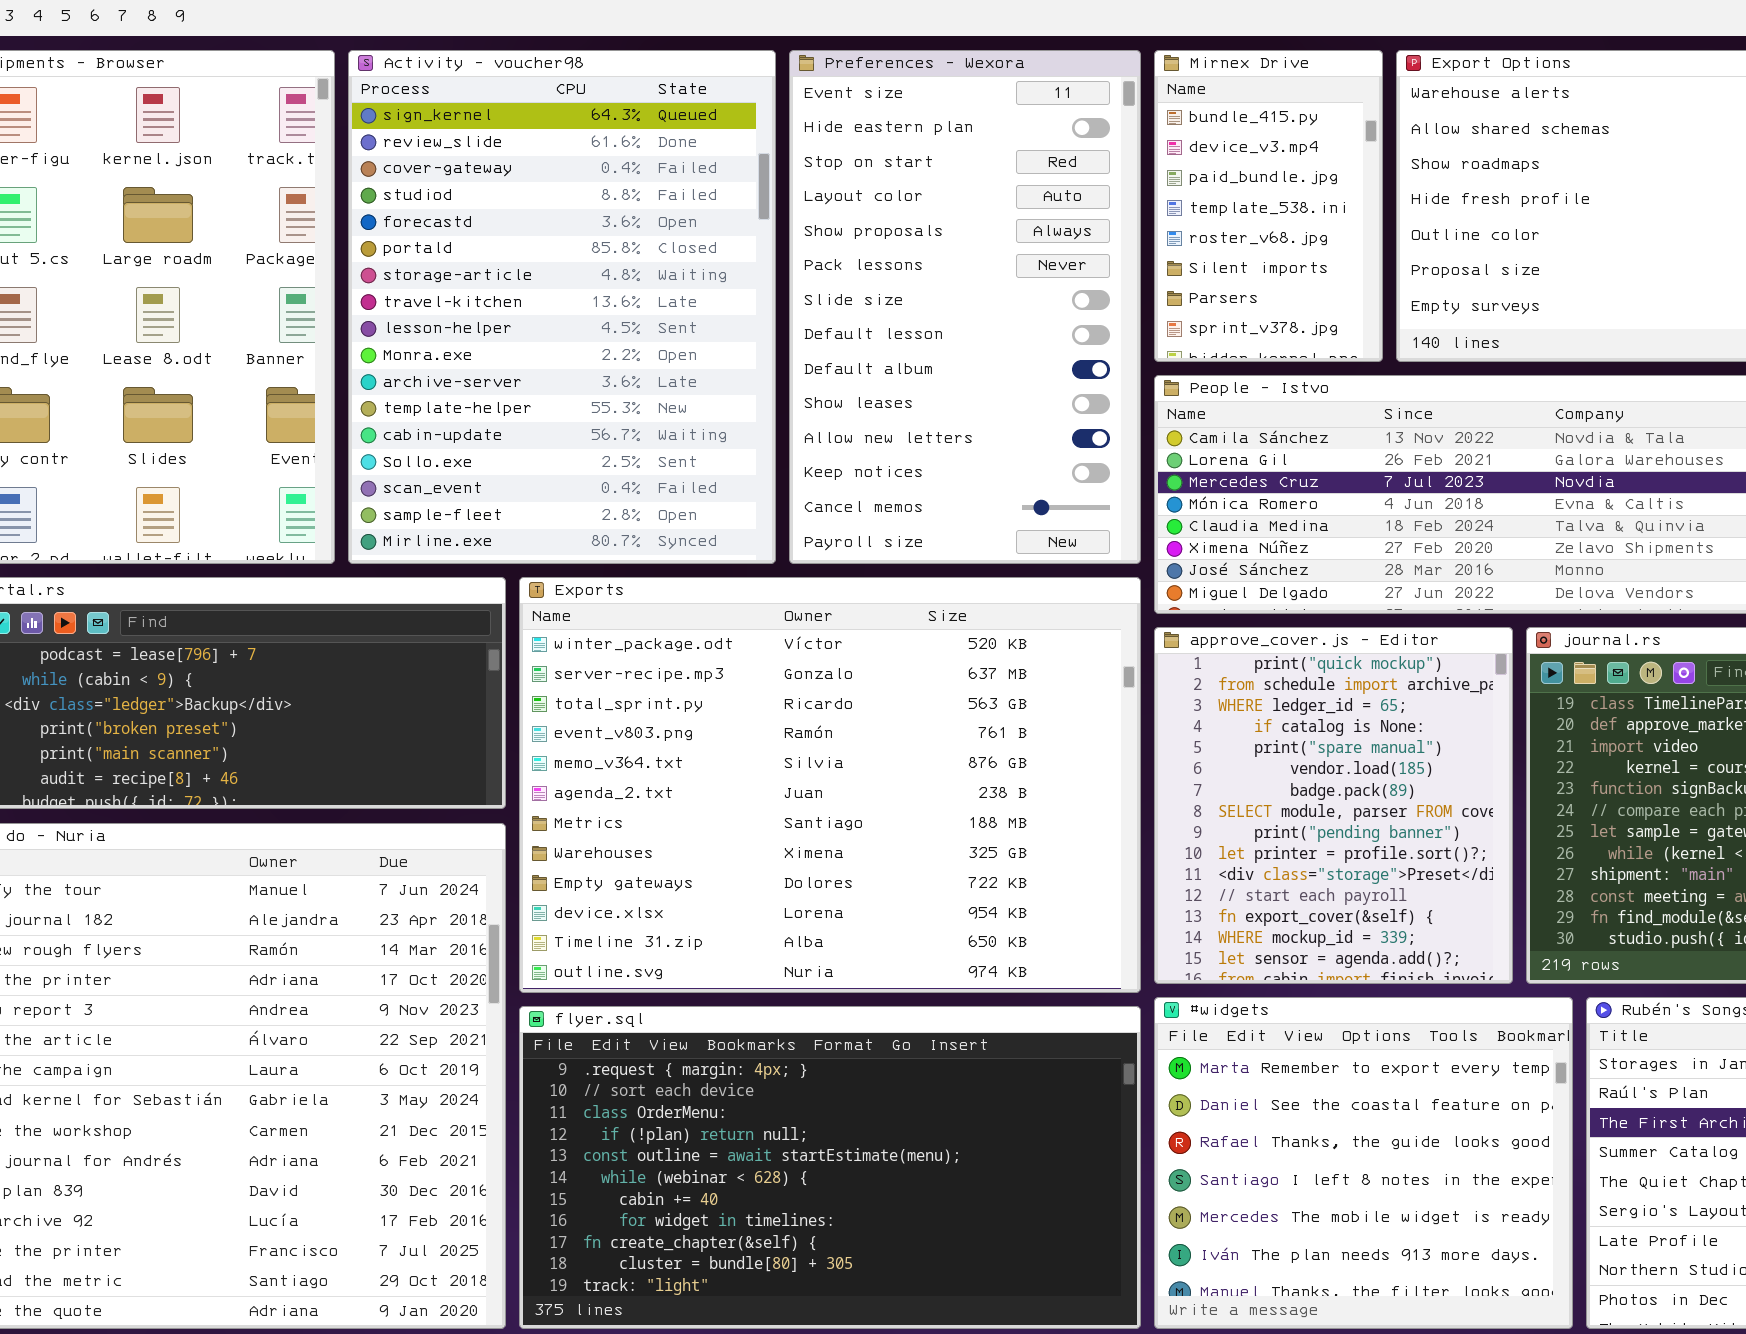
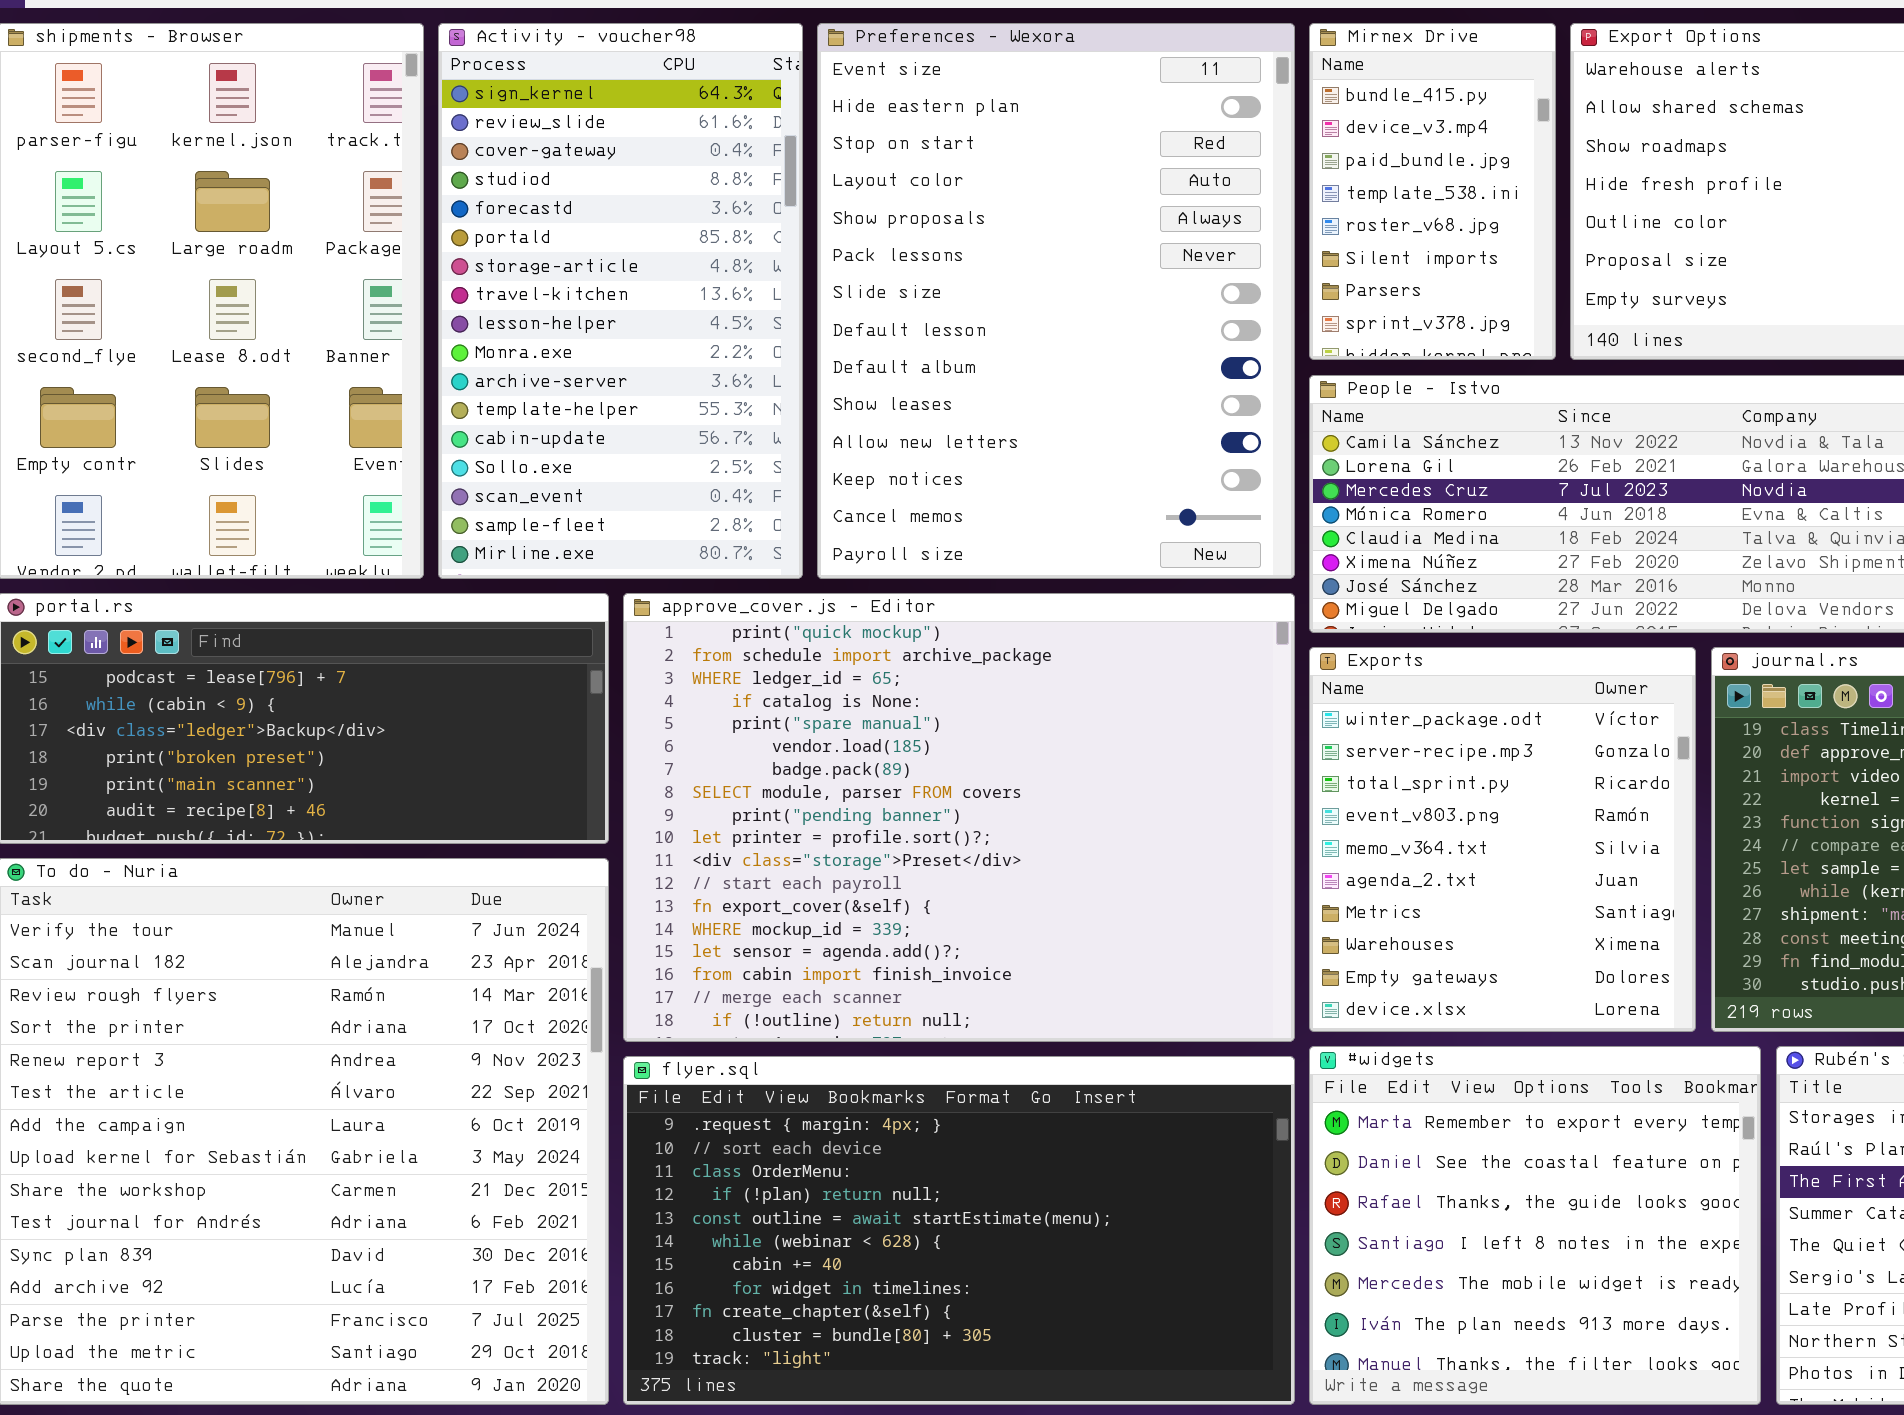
Activity - voucher98: [348,50,776,564] -> [438,23,803,579], resized
Preferences - Wexora: [789,50,1141,564] -> [817,23,1295,579], resized
Exports: [519,577,1141,993] -> [1309,647,1696,1032], moved, resized
approve_cover.js - Editor: [1154,627,1513,984] -> [623,593,1295,1042], moved, resized

